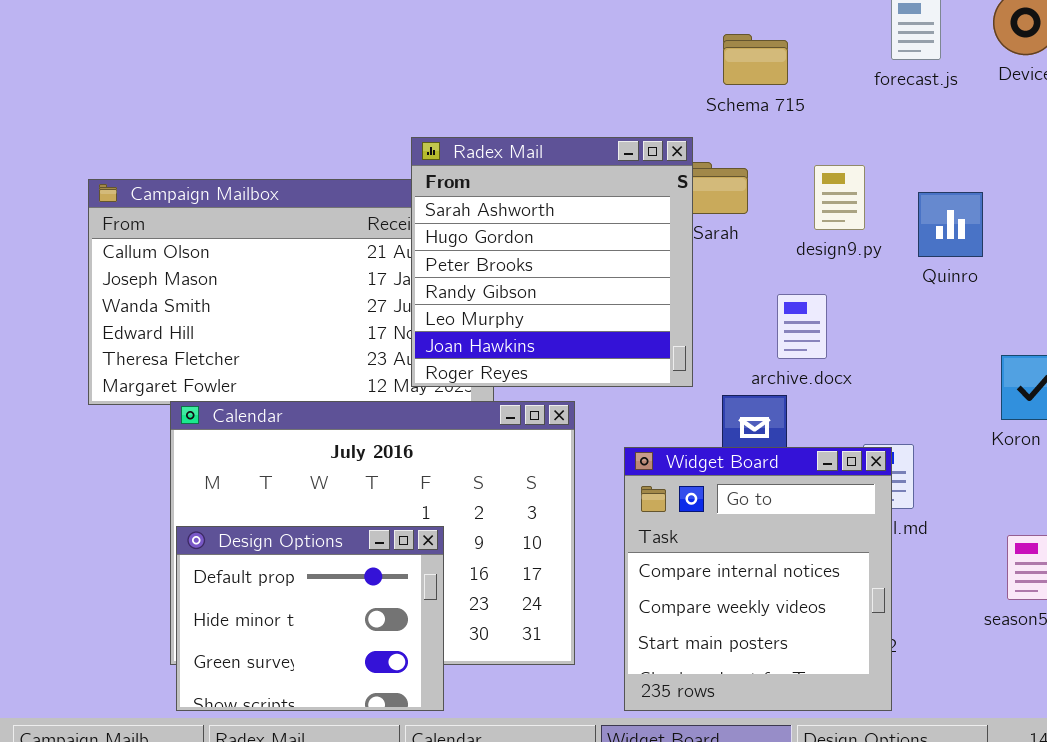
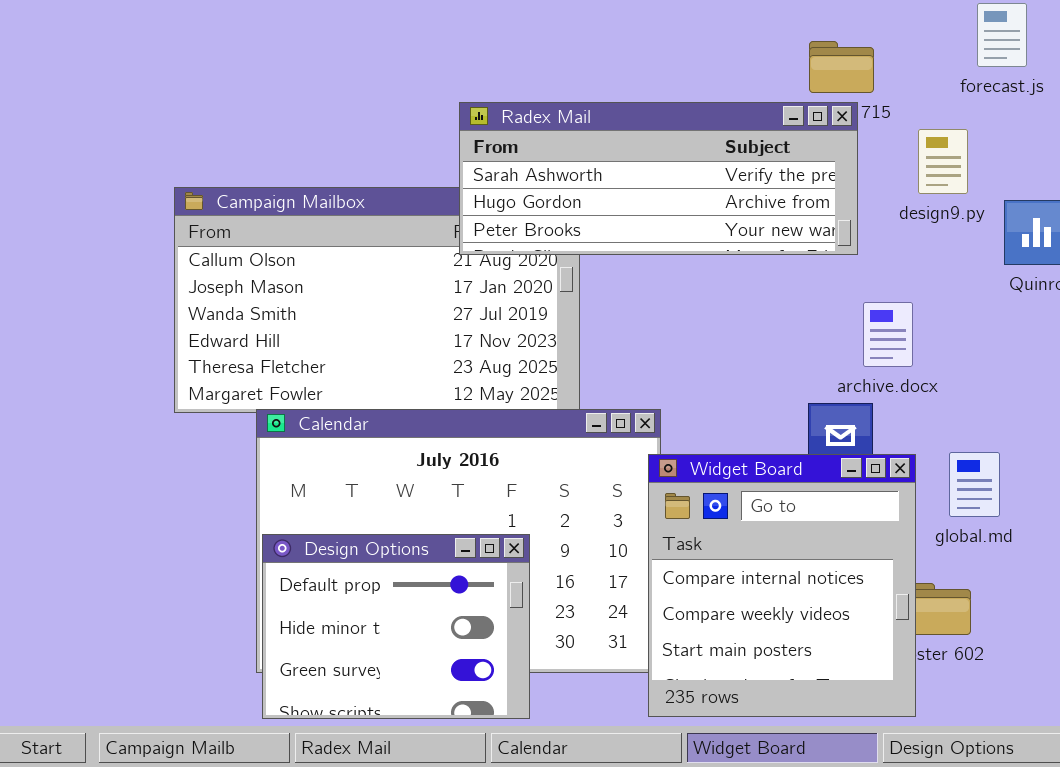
Radex Mail: [411,137,693,387] -> [459,102,858,255], moved, resized
design9.py: [814,165,865,230] -> [918,129,968,194], moved
Widget Board: [624,447,892,711] -> [648,454,916,717], moved

